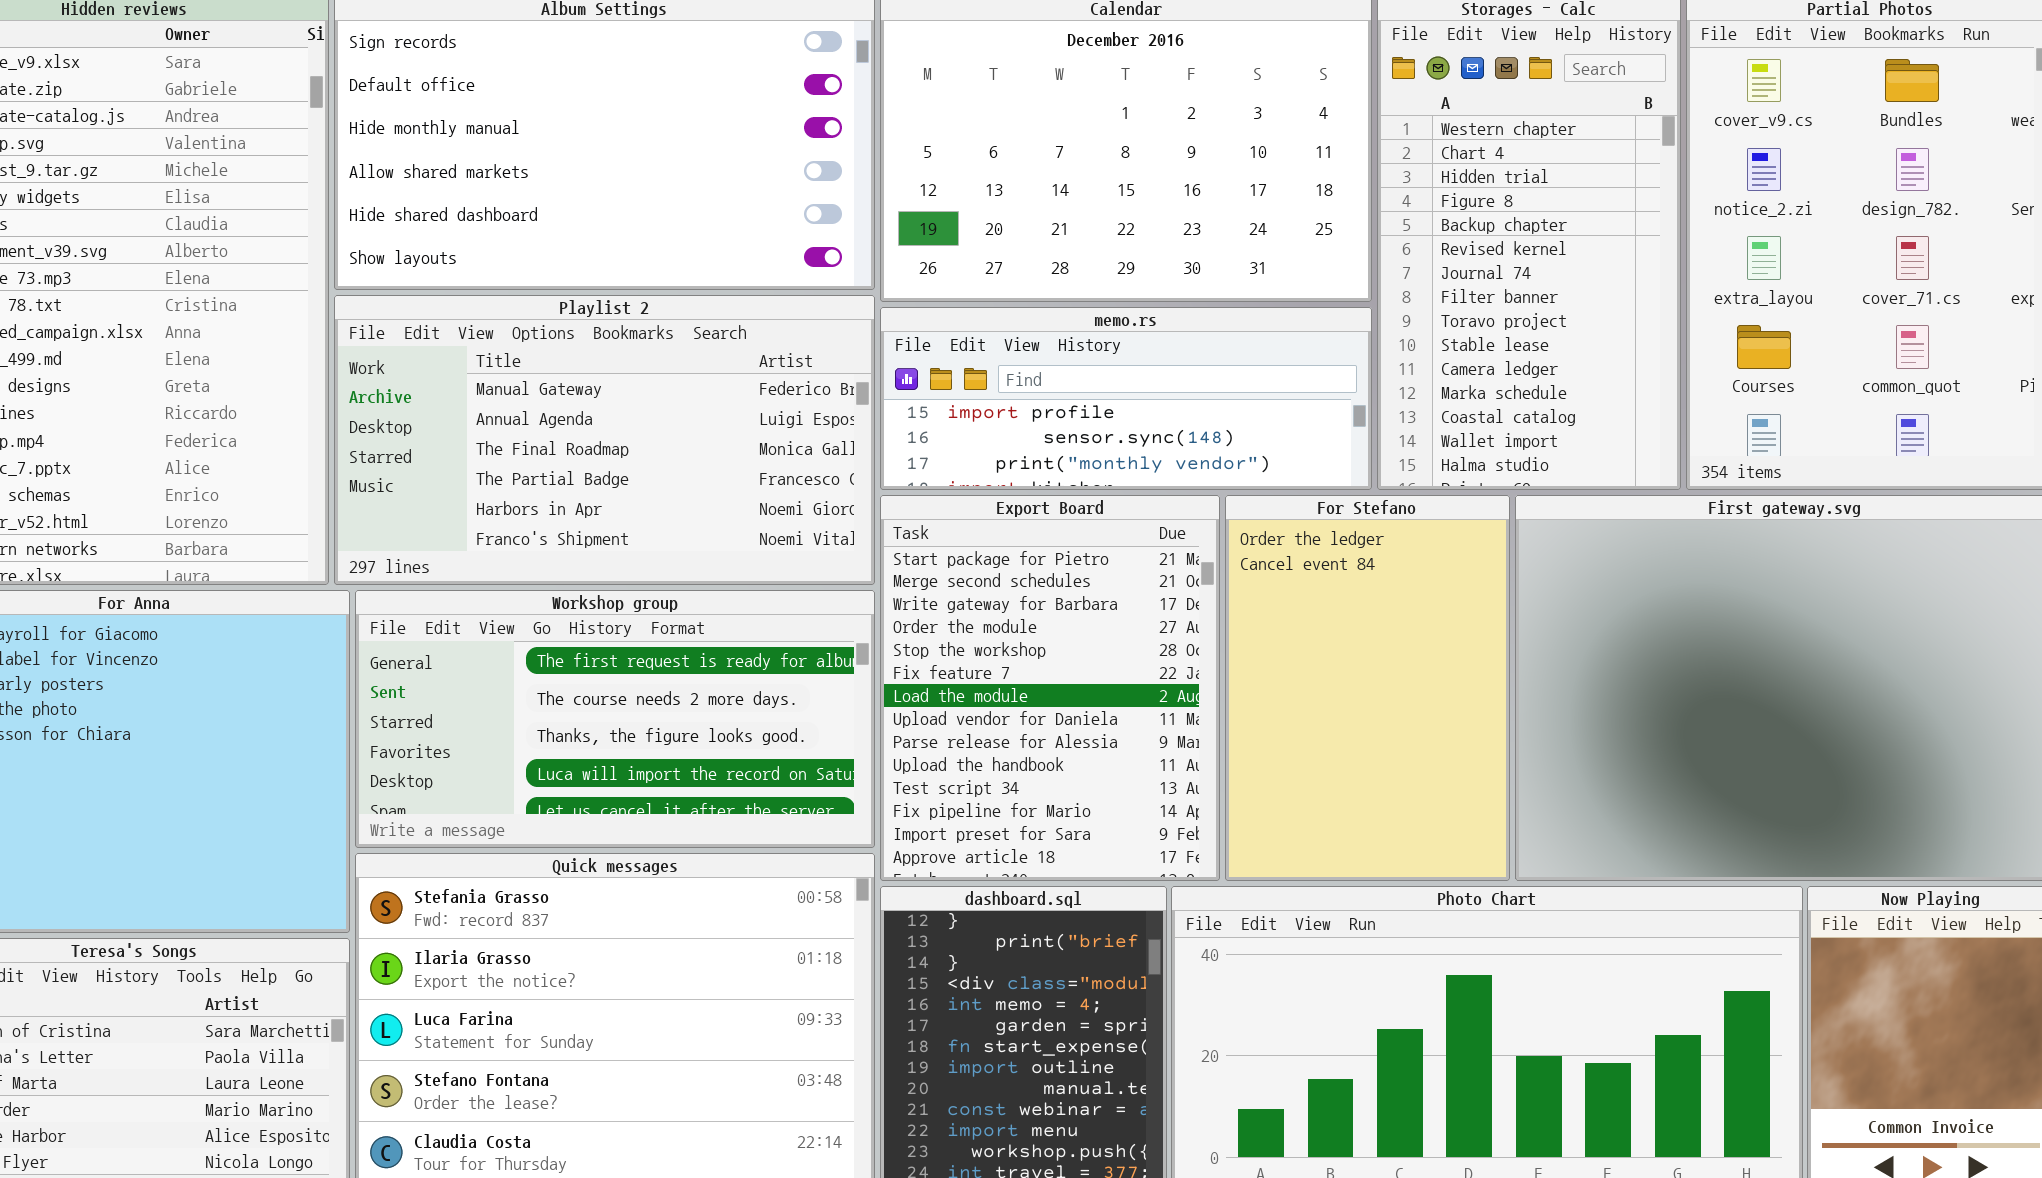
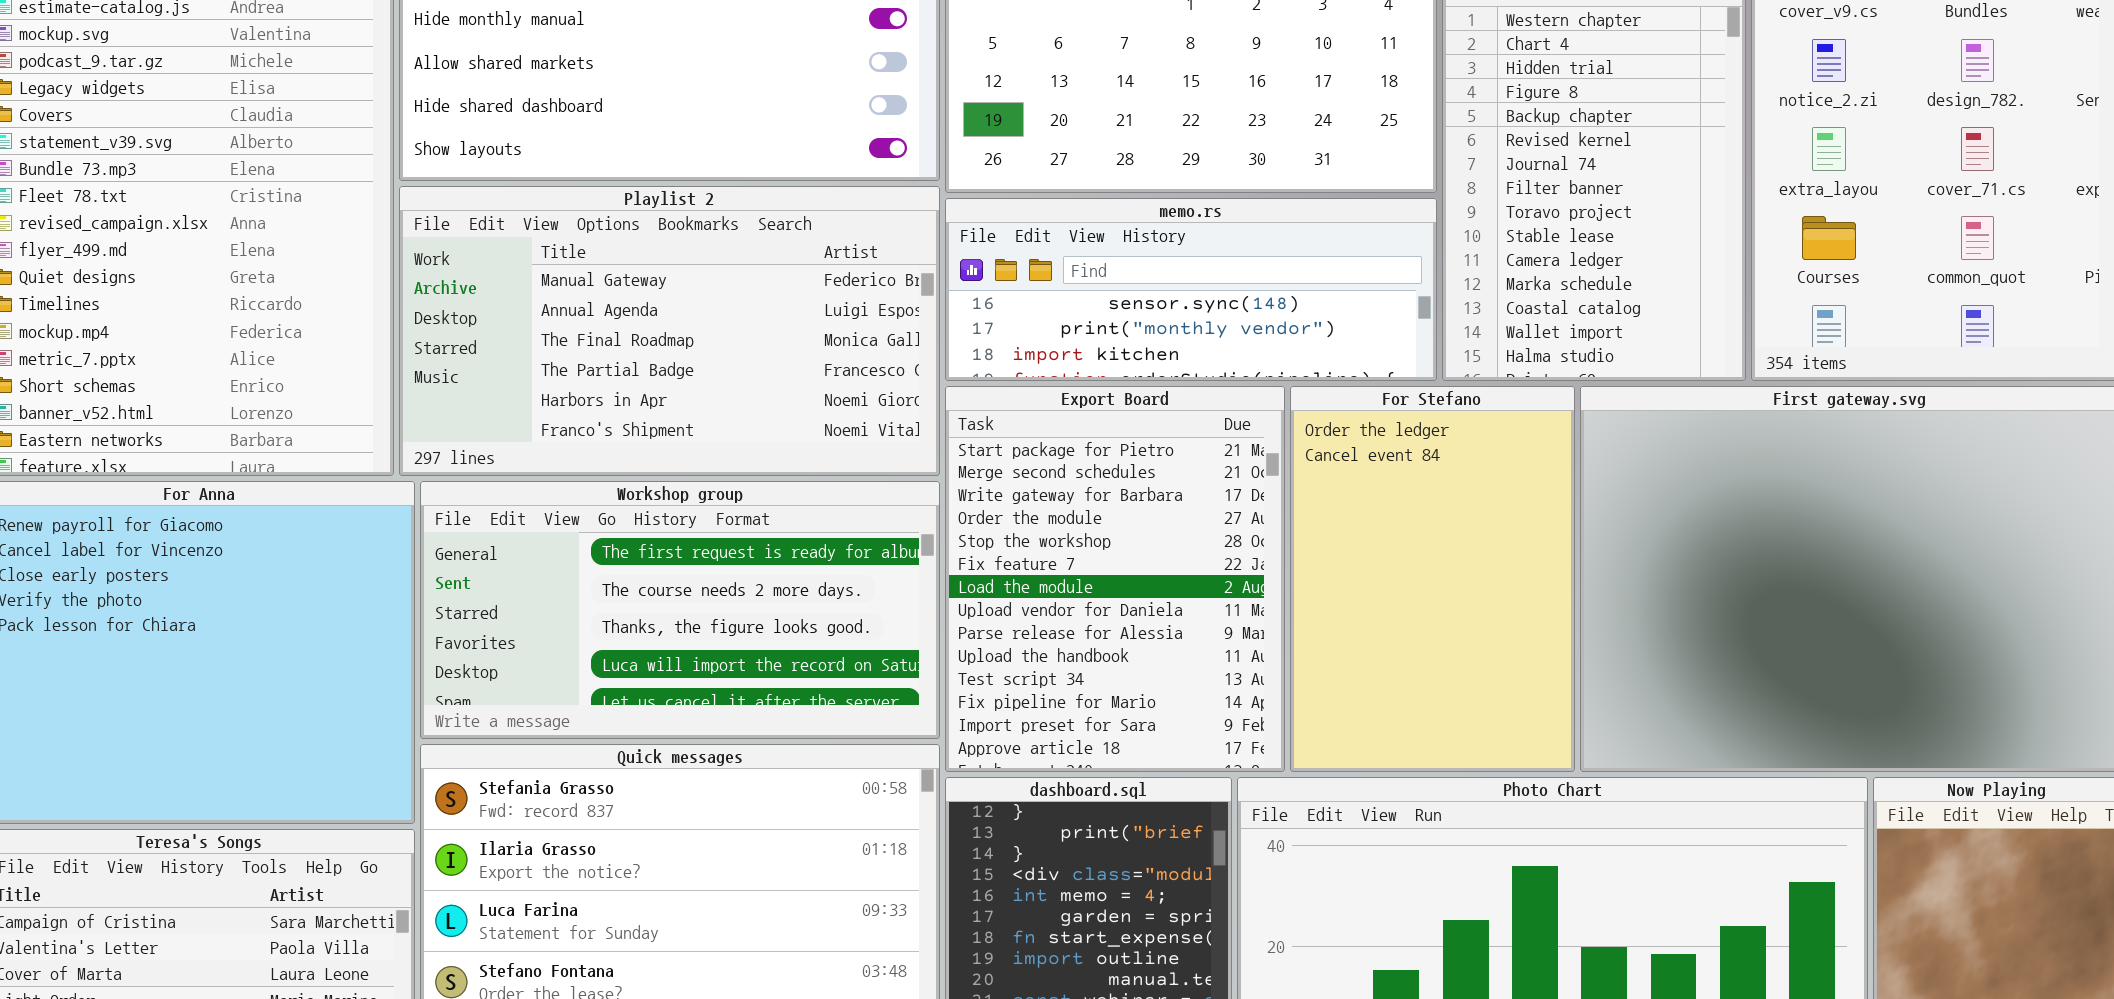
memo.rs: [880,307,1372,490] -> [945,198,1437,381], scrolled down 1 row

